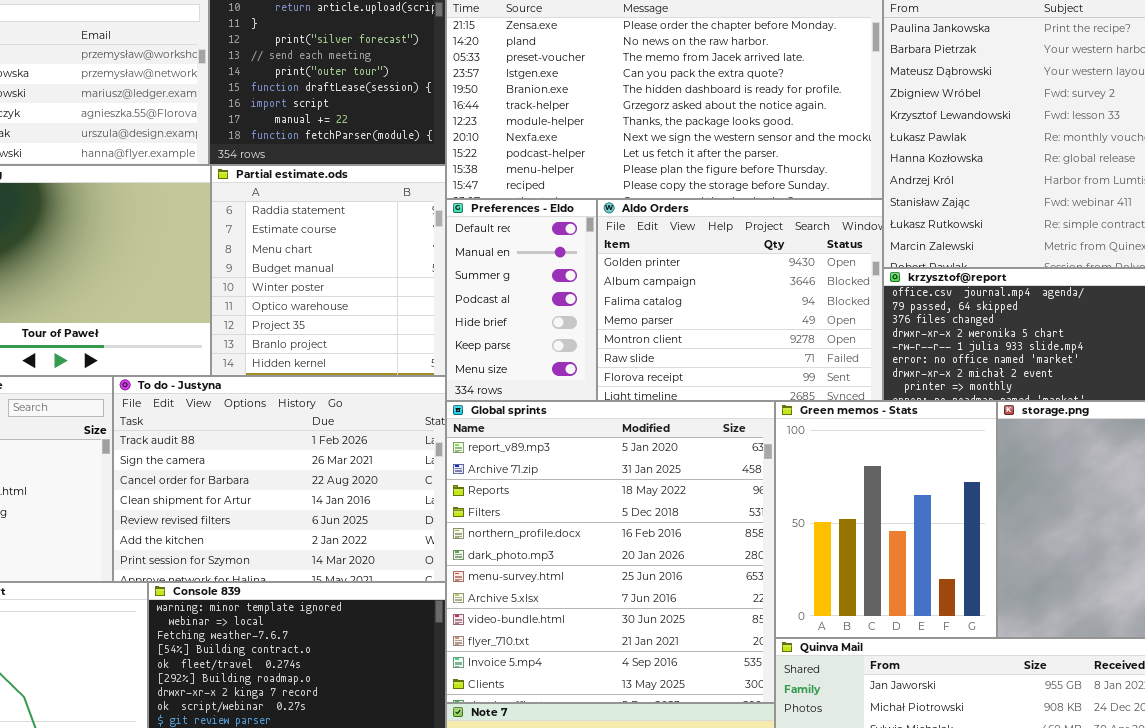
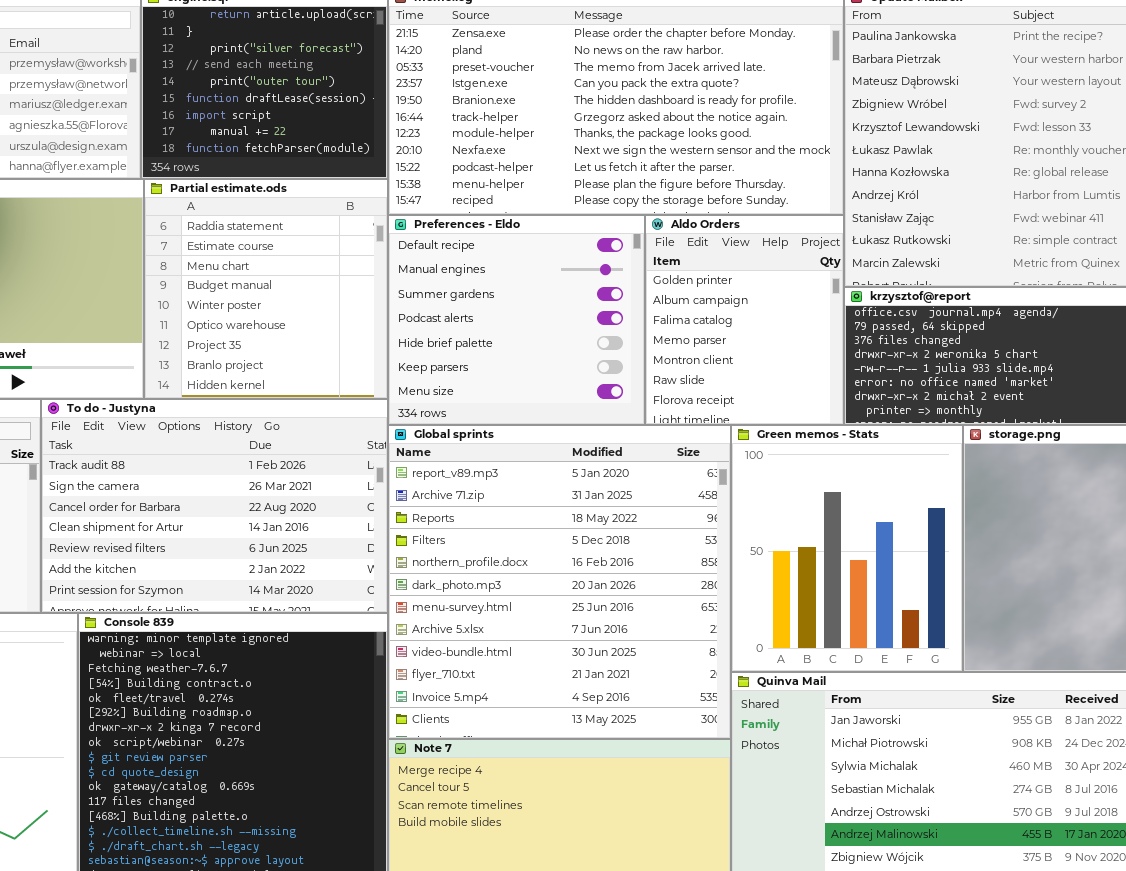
Preferences - Eldo: [446,199,597,401] -> [388,215,645,425], resized
Aldo Orders: [597,199,883,401] -> [645,215,844,425], resized

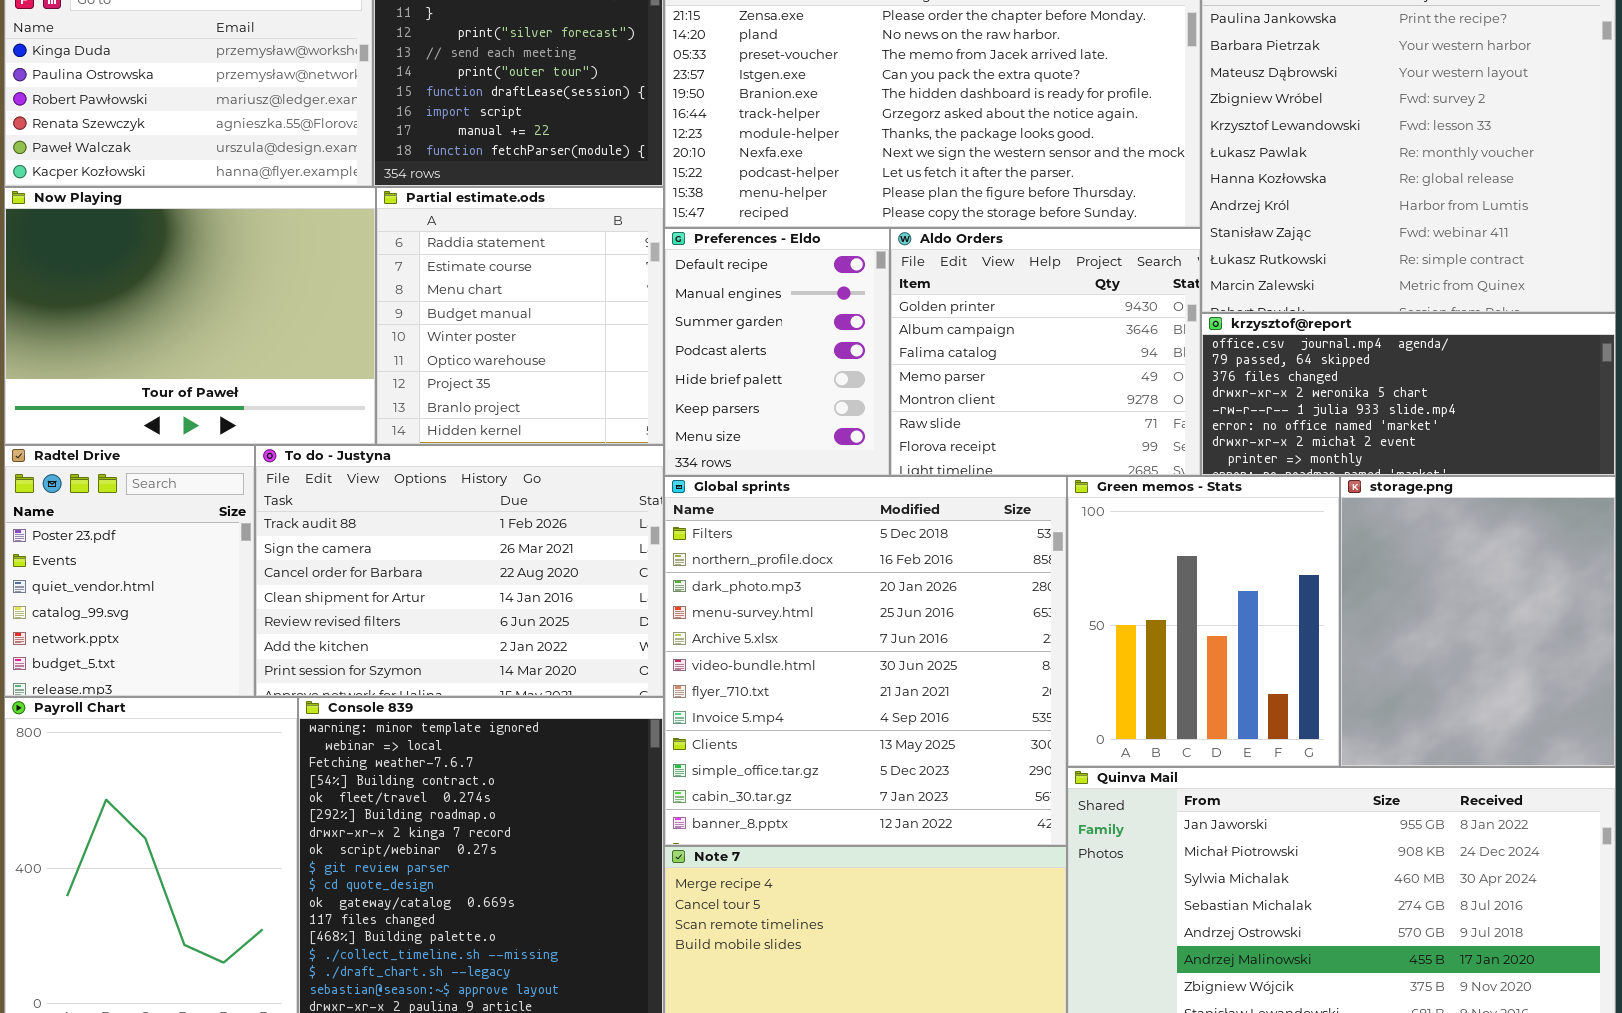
Preferences - Eldo: [388,215,645,425] -> [664,228,890,476], resized
Aldo Orders: [645,215,844,425] -> [890,228,1201,476], resized
Global sprints: [388,425,731,739] -> [664,476,1067,846], scrolled down 3 rows

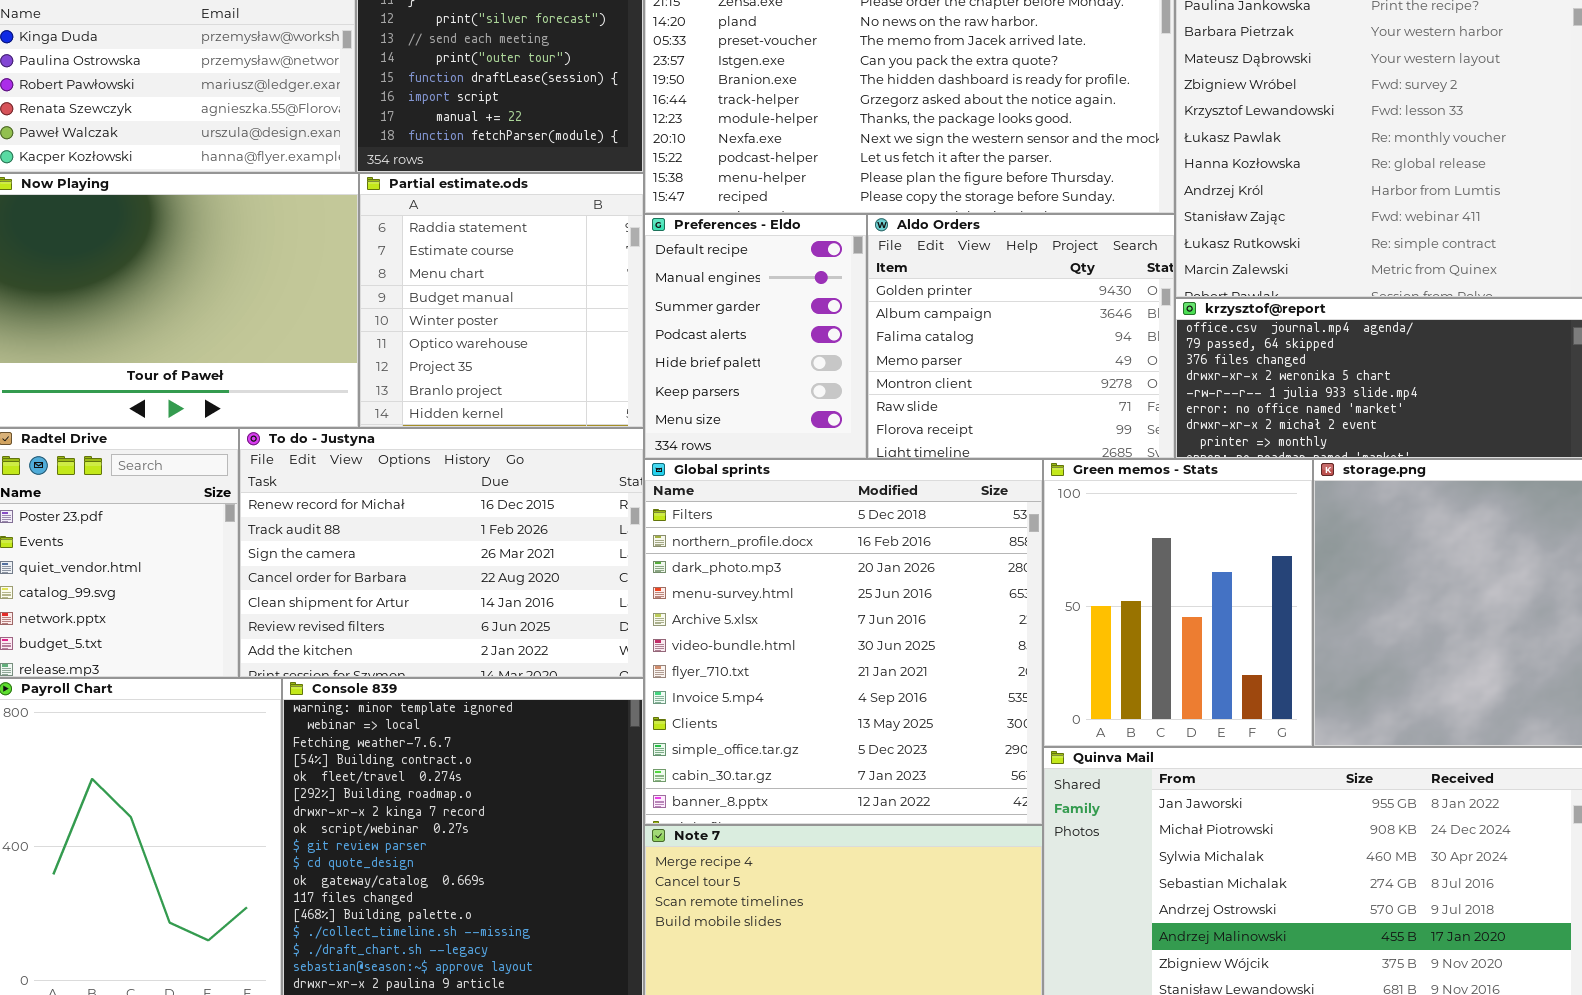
To do - Justyna: [255,445,664,697] -> [239,428,644,678], scrolled up 1 row

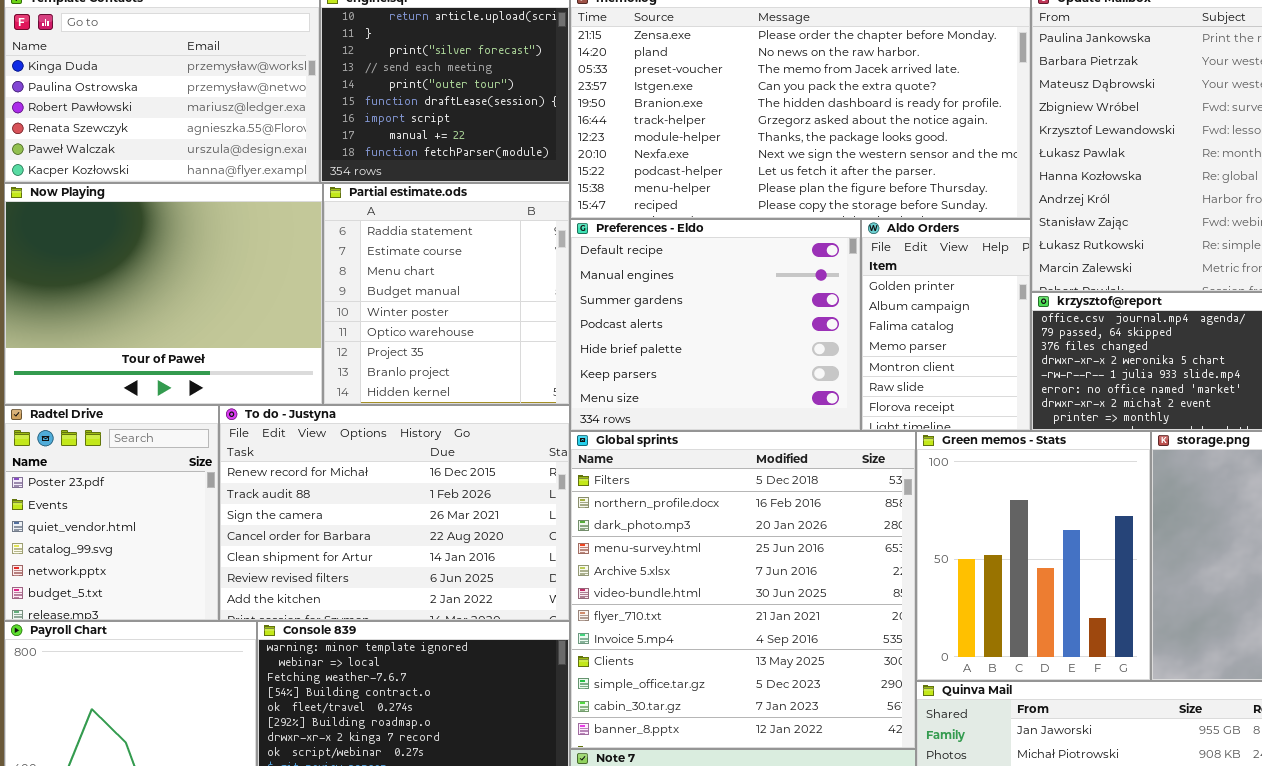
Preferences - Eldo: [644,214,867,459] -> [570,219,861,431], resized
Aldo Orders: [867,214,1175,459] -> [861,219,1031,431], resized

